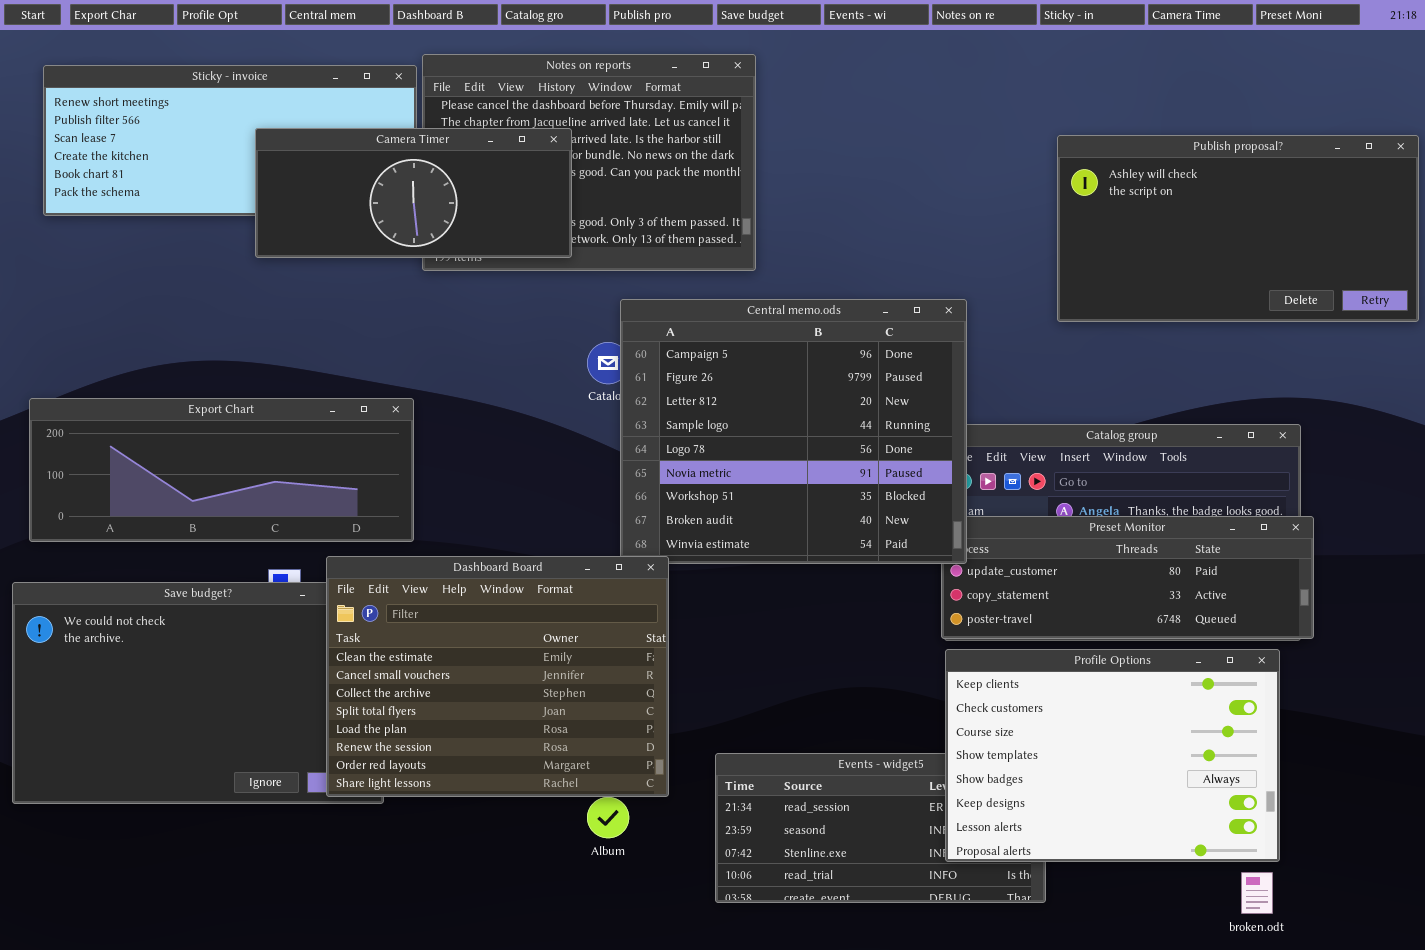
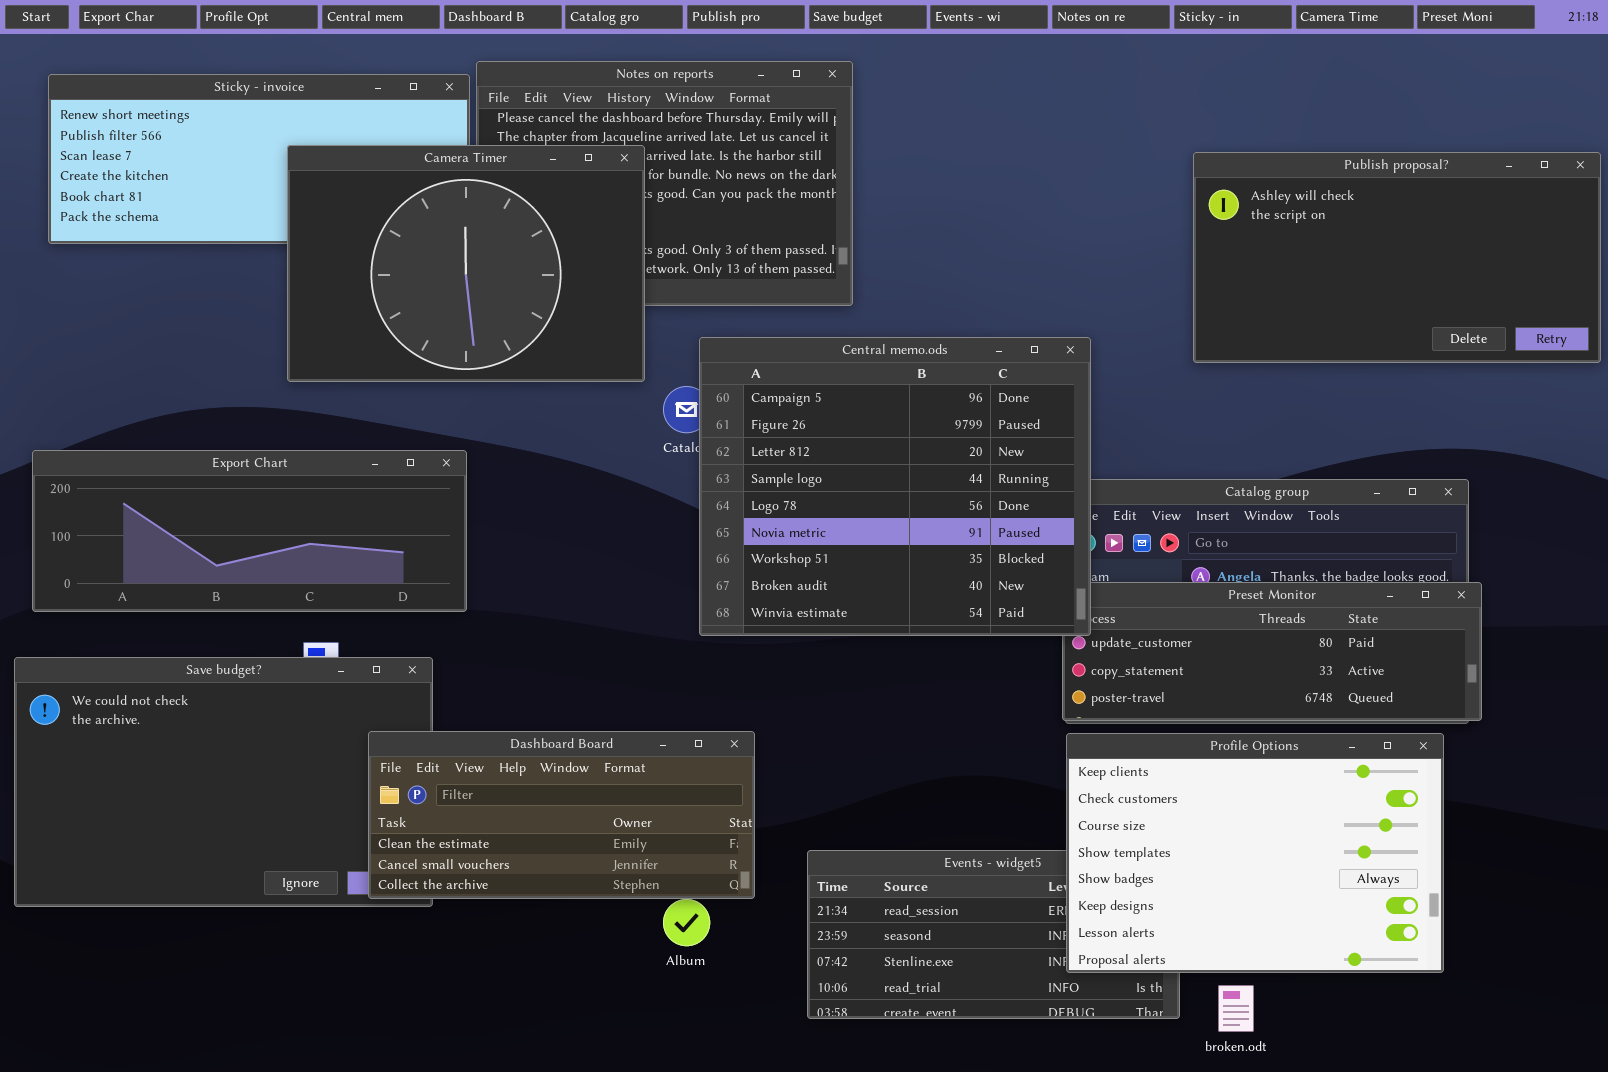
Camera Timer: [255,128,572,258] -> [287,145,645,382], resized
Dashboard Board: [326,556,669,797] -> [368,731,755,899], resized
broken.odt: [1241,872,1273,914] -> [1218,985,1254,1032], moved

